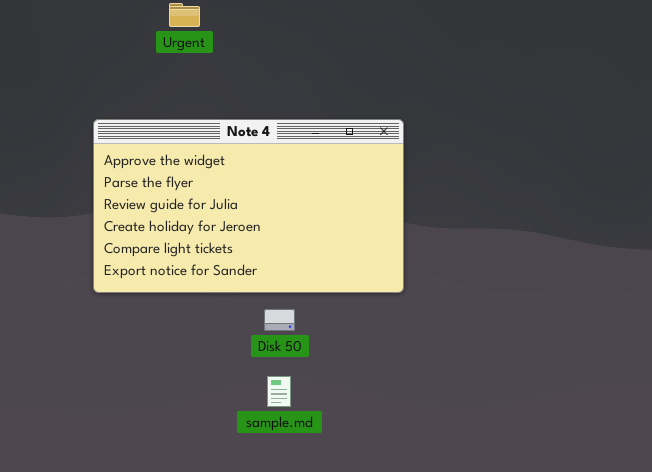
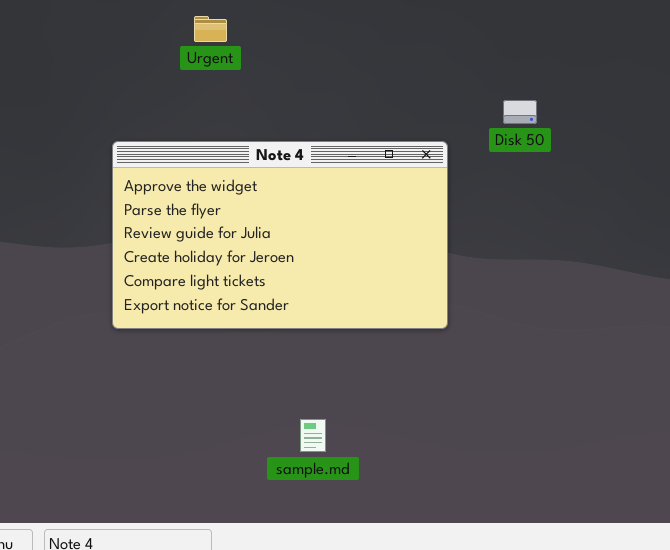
Disk 50: [264,309,295,331] -> [503,100,537,124], moved

